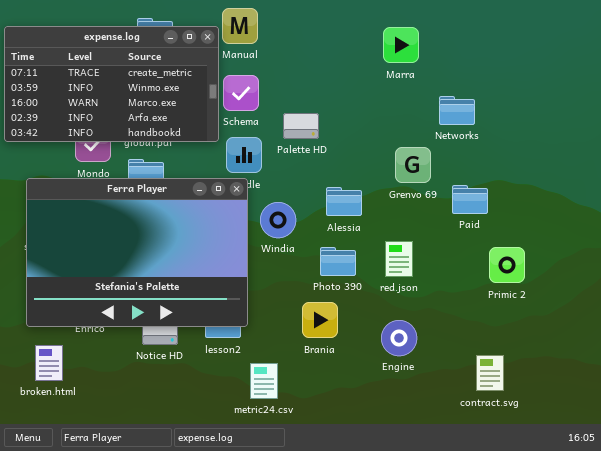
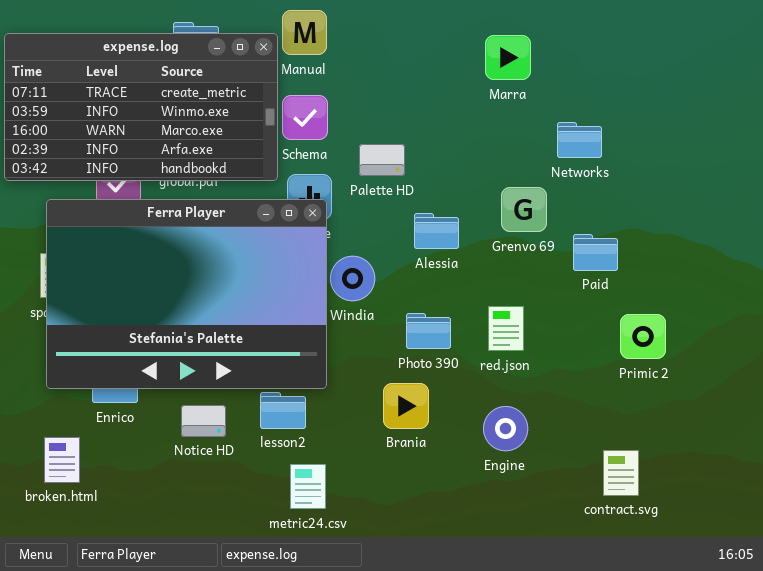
Ferra Player: [26,178,248,327] -> [46,199,327,389], moved
Alessia: [326,187,362,216] -> [414,213,459,249], moved
metric24.csv: [250,363,278,399] -> [290,464,326,509], moved

